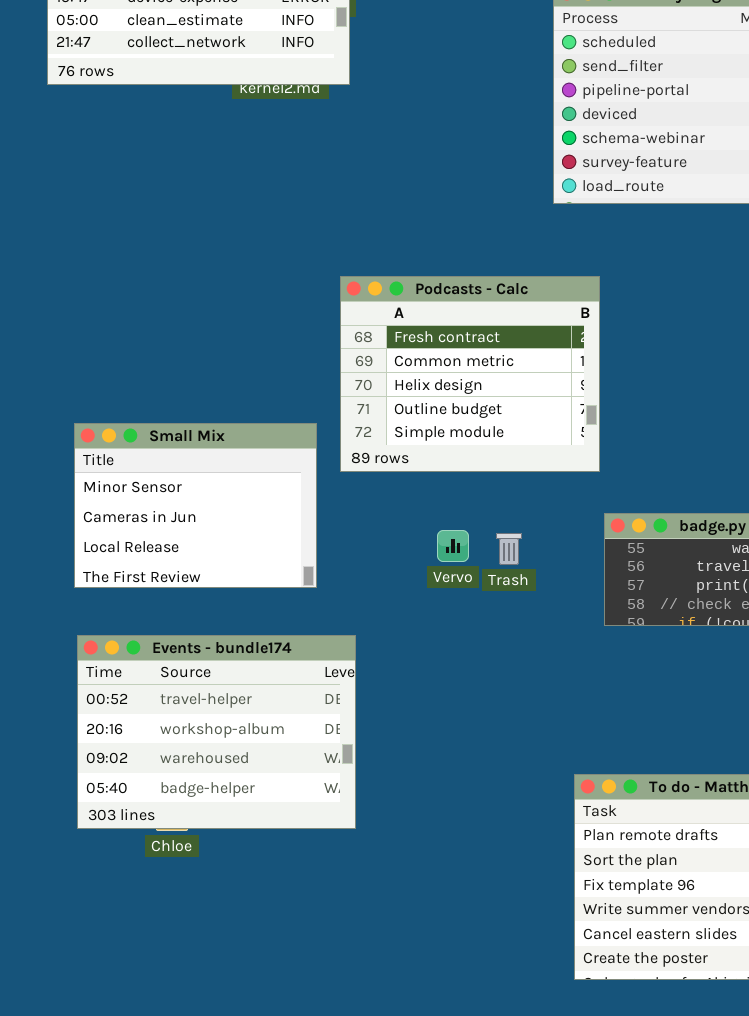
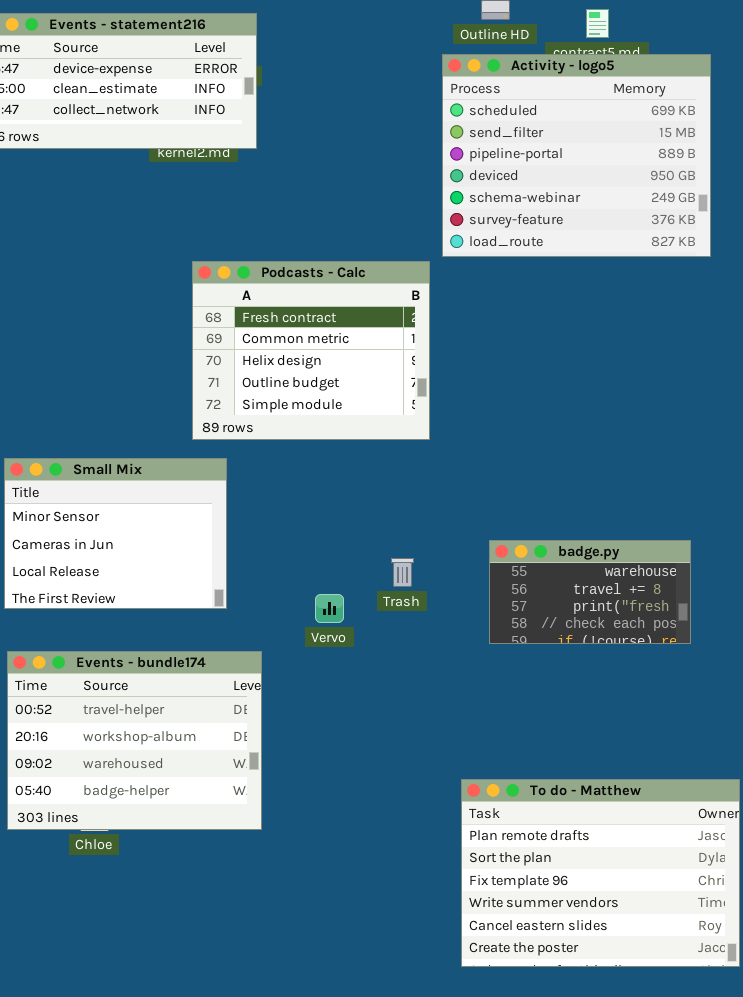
Podcasts - Calc: [340,276,600,472] -> [192,261,430,440], moved
Vervo: [437,530,469,562] -> [315,594,344,623], moved

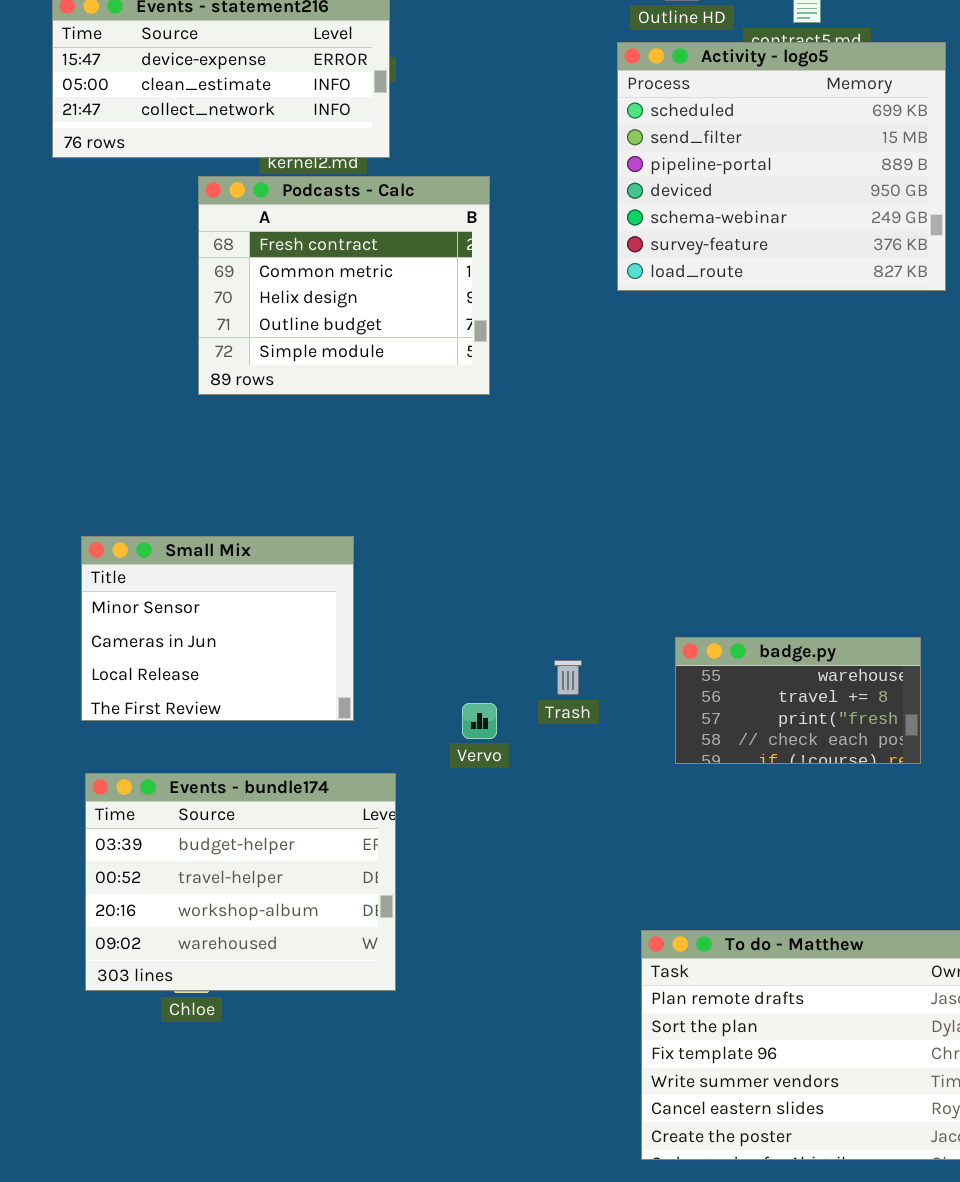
Podcasts - Calc: [192,261,430,440] -> [198,176,490,395], moved
Events - bundle174: [7,651,262,830] -> [85,773,396,991], scrolled up 1 row

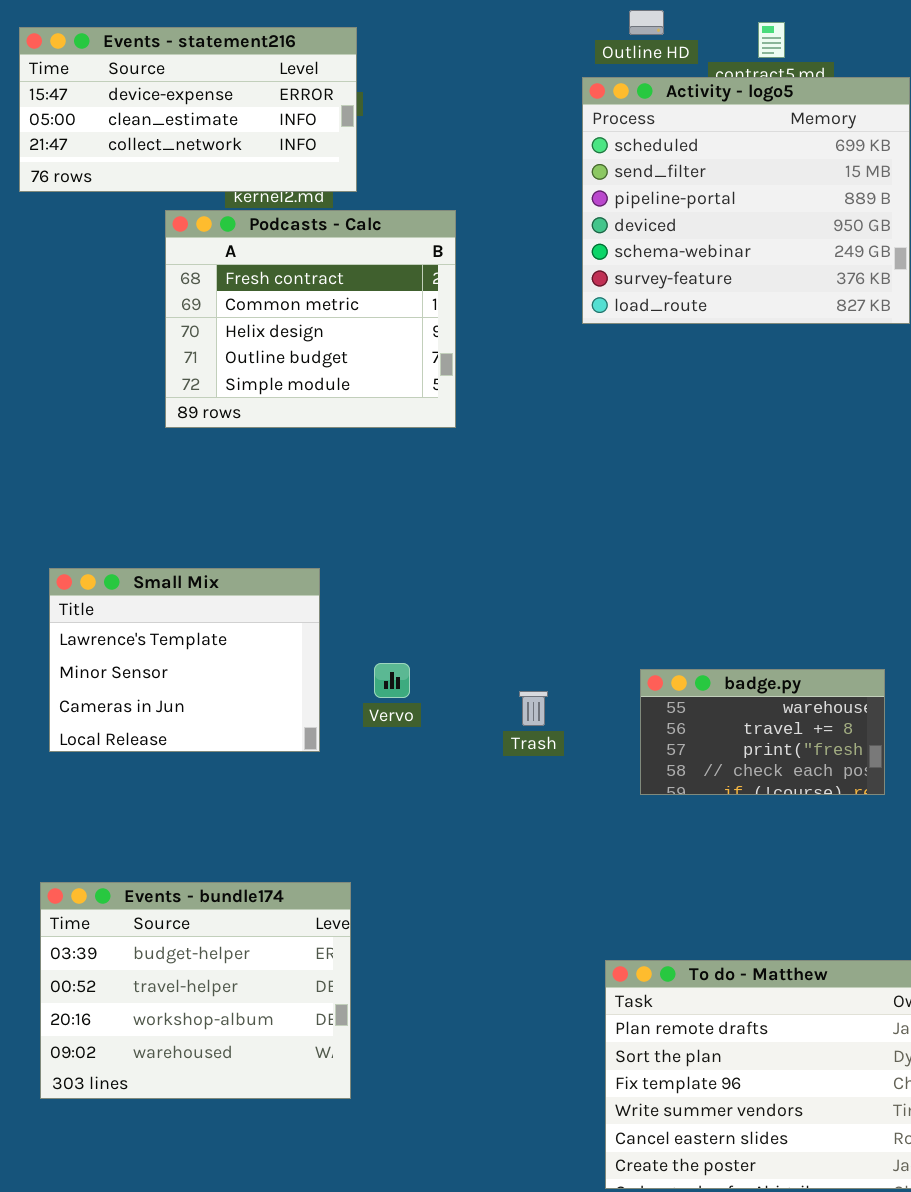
Small Mix: [81,536,354,721] -> [49,568,320,752], scrolled up 1 row
Vervo: [462,703,497,739] -> [374,663,410,698], moved
Events - bundle174: [85,773,396,991] -> [40,882,351,1099], moved

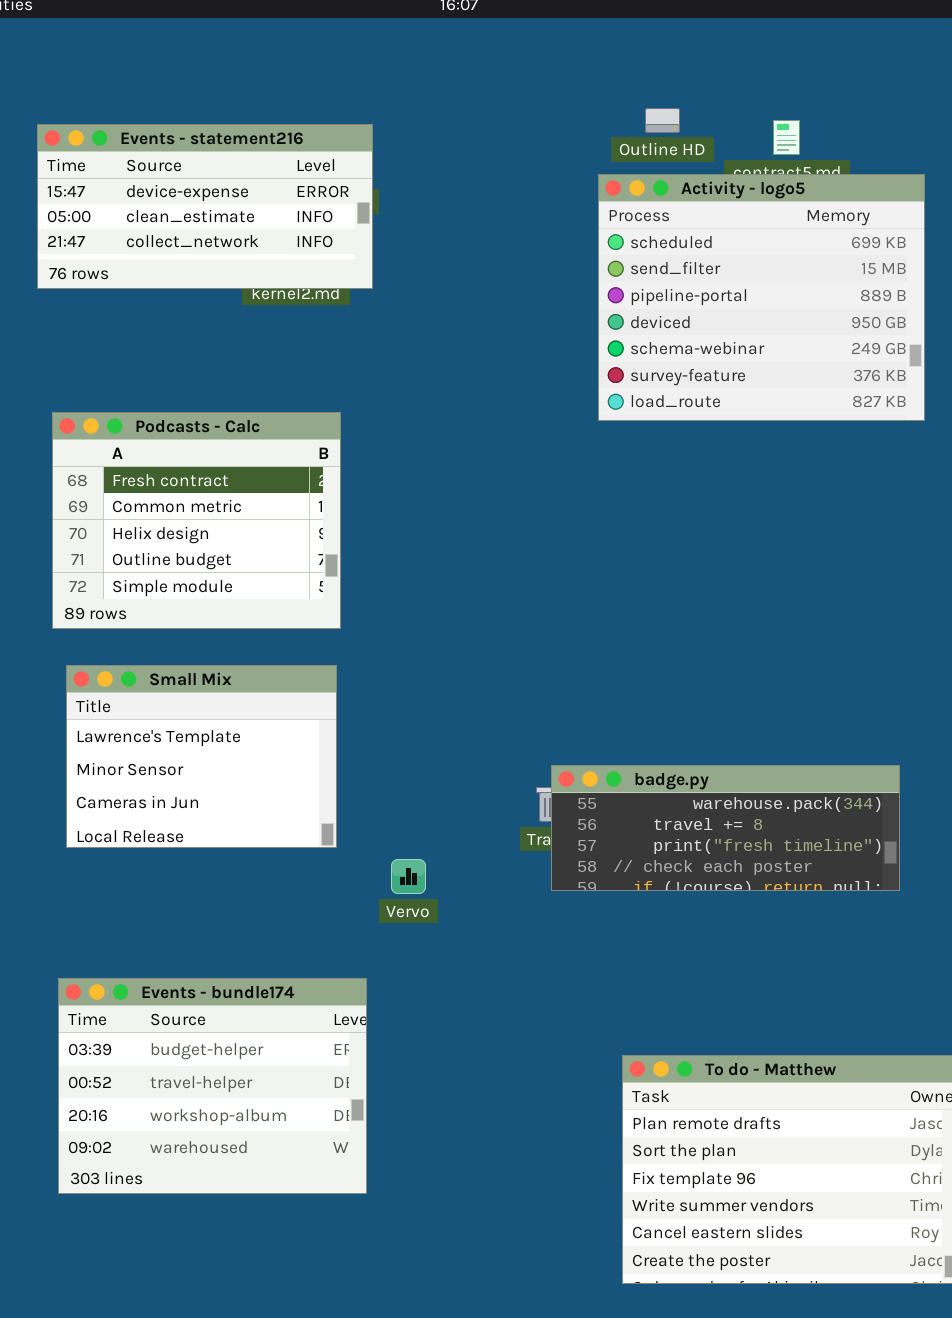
Podcasts - Calc: [165,210,456,428] -> [52,412,341,629], moved
Vervo: [374,663,410,698] -> [391,859,426,894], moved
badge.py: [640,669,885,795] -> [551,765,900,891], resized

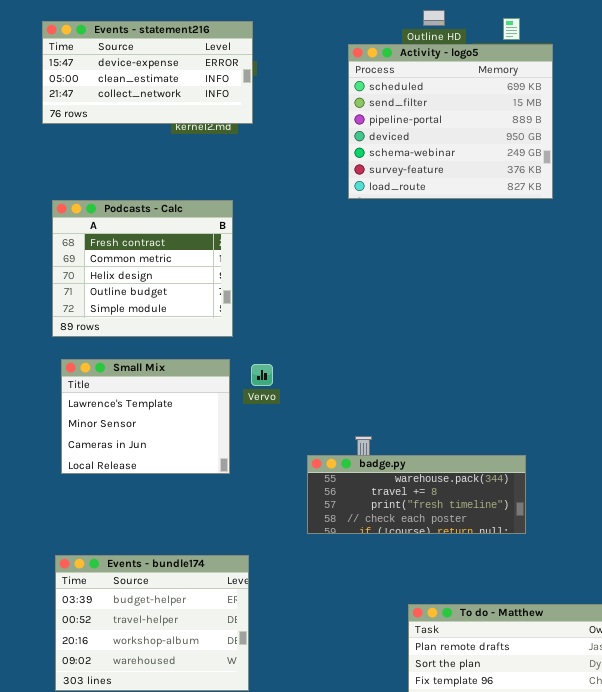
Activity - logo5: [598,174,925,421] -> [348,44,553,199], moved
badge.py: [551,765,900,891] -> [307,455,526,534], moved
Vervo: [391,859,426,894] -> [251,364,273,386], moved

